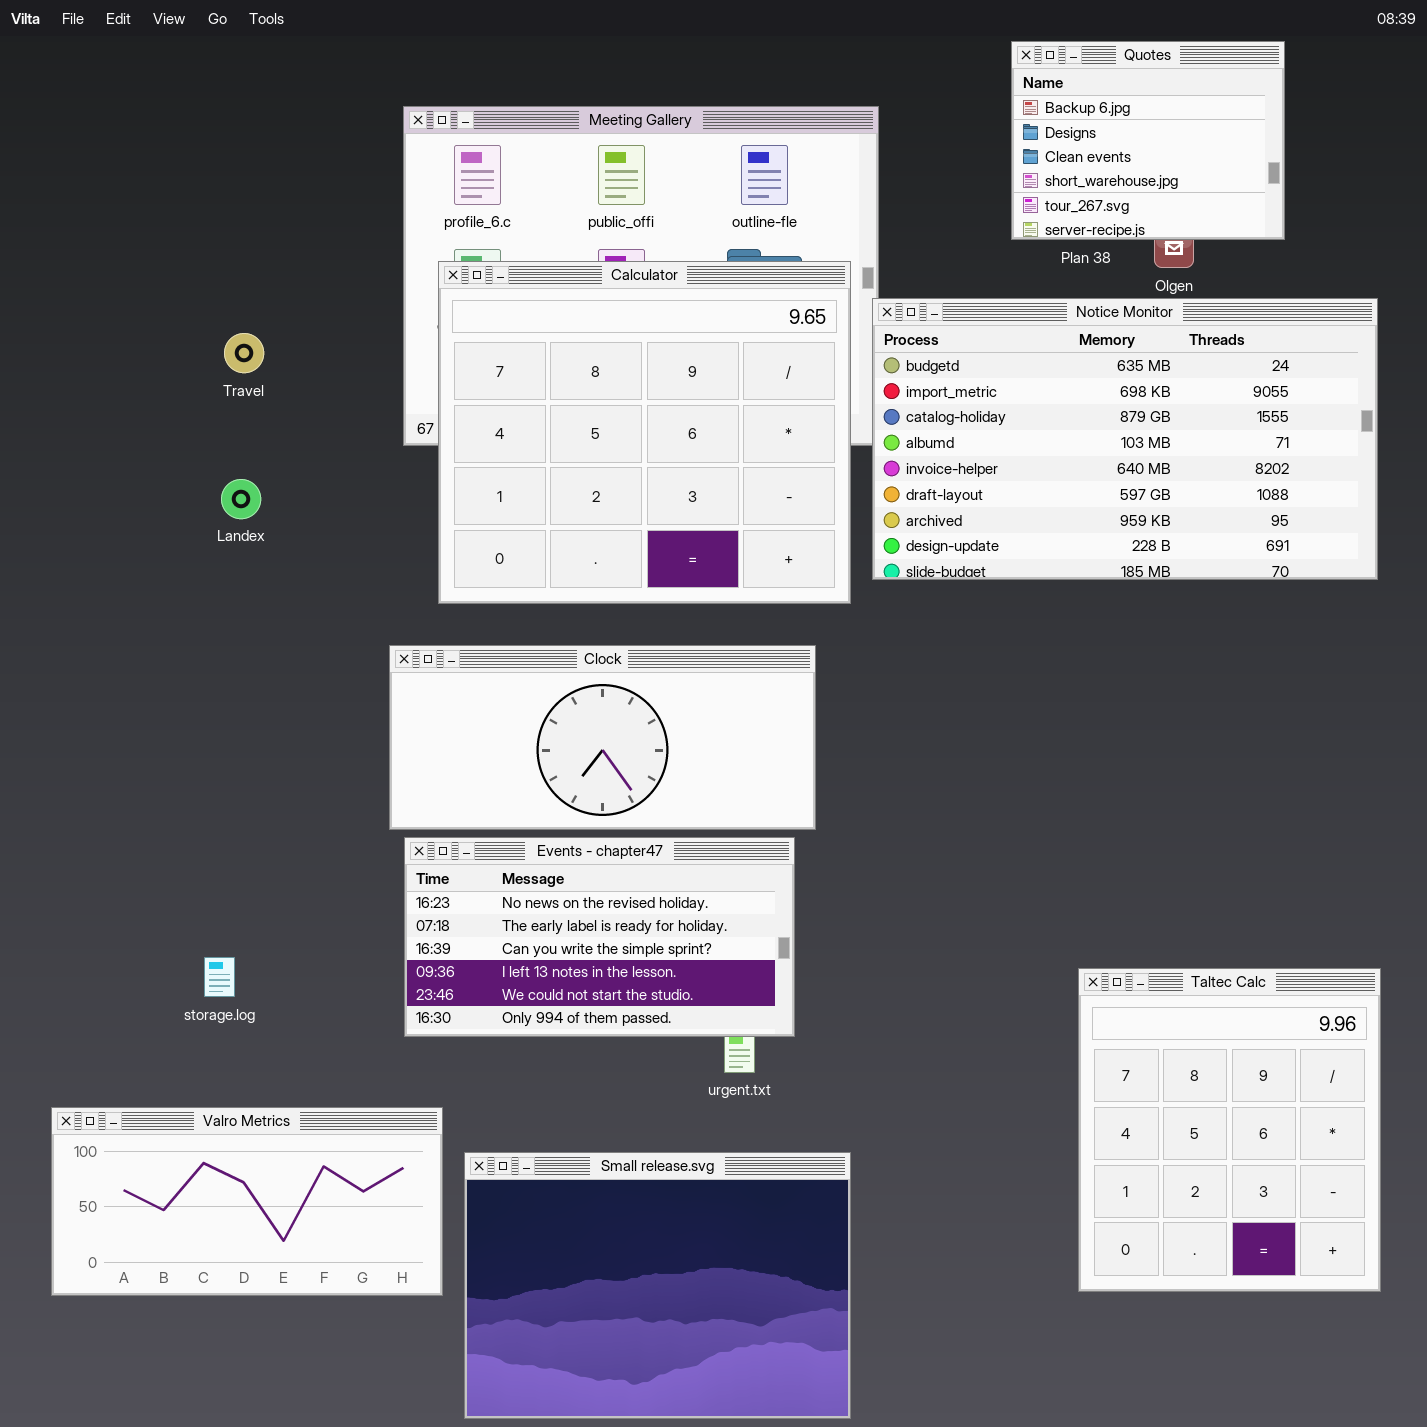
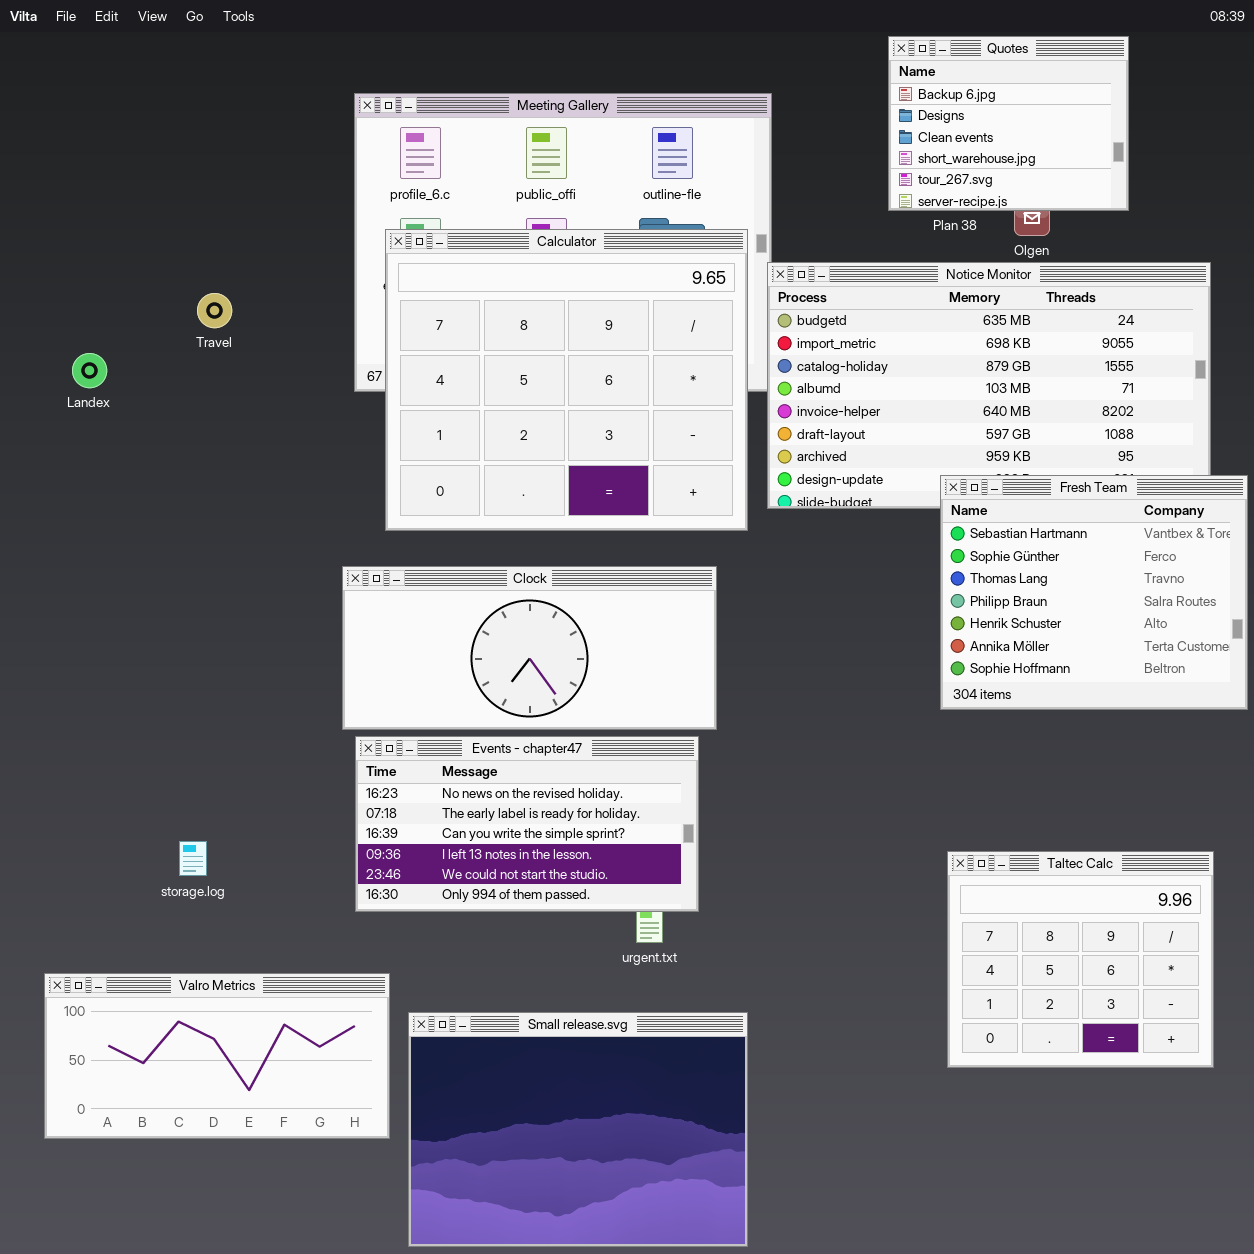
Landex: [221,479,261,519] -> [72,353,107,388], moved
Fresh Team: none -> [940,475,1248,710], opened
Taltec Calc: [1078,968,1381,1292] -> [947,851,1214,1068], resized

